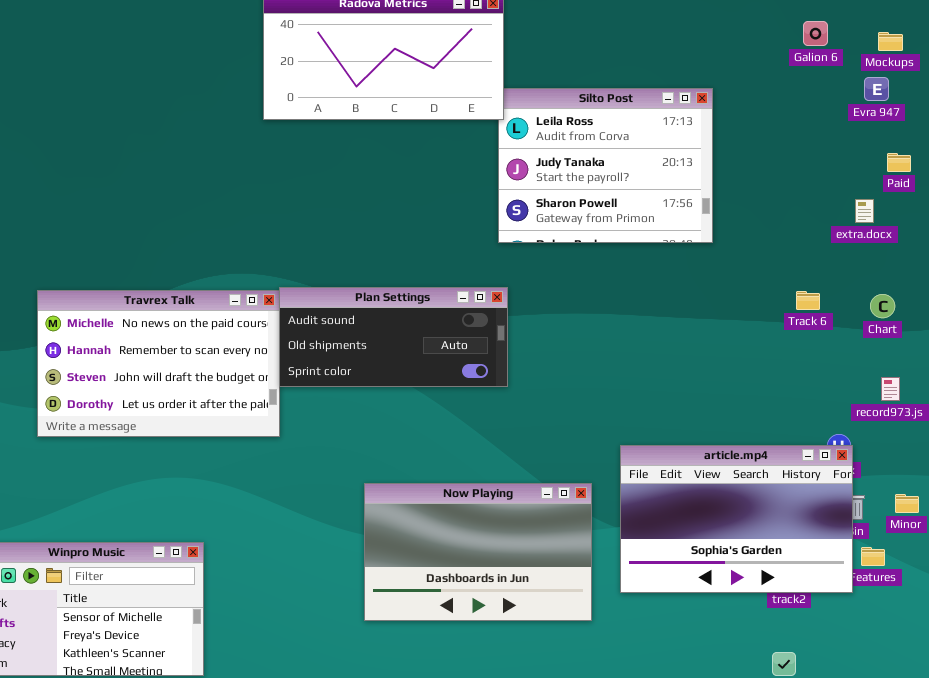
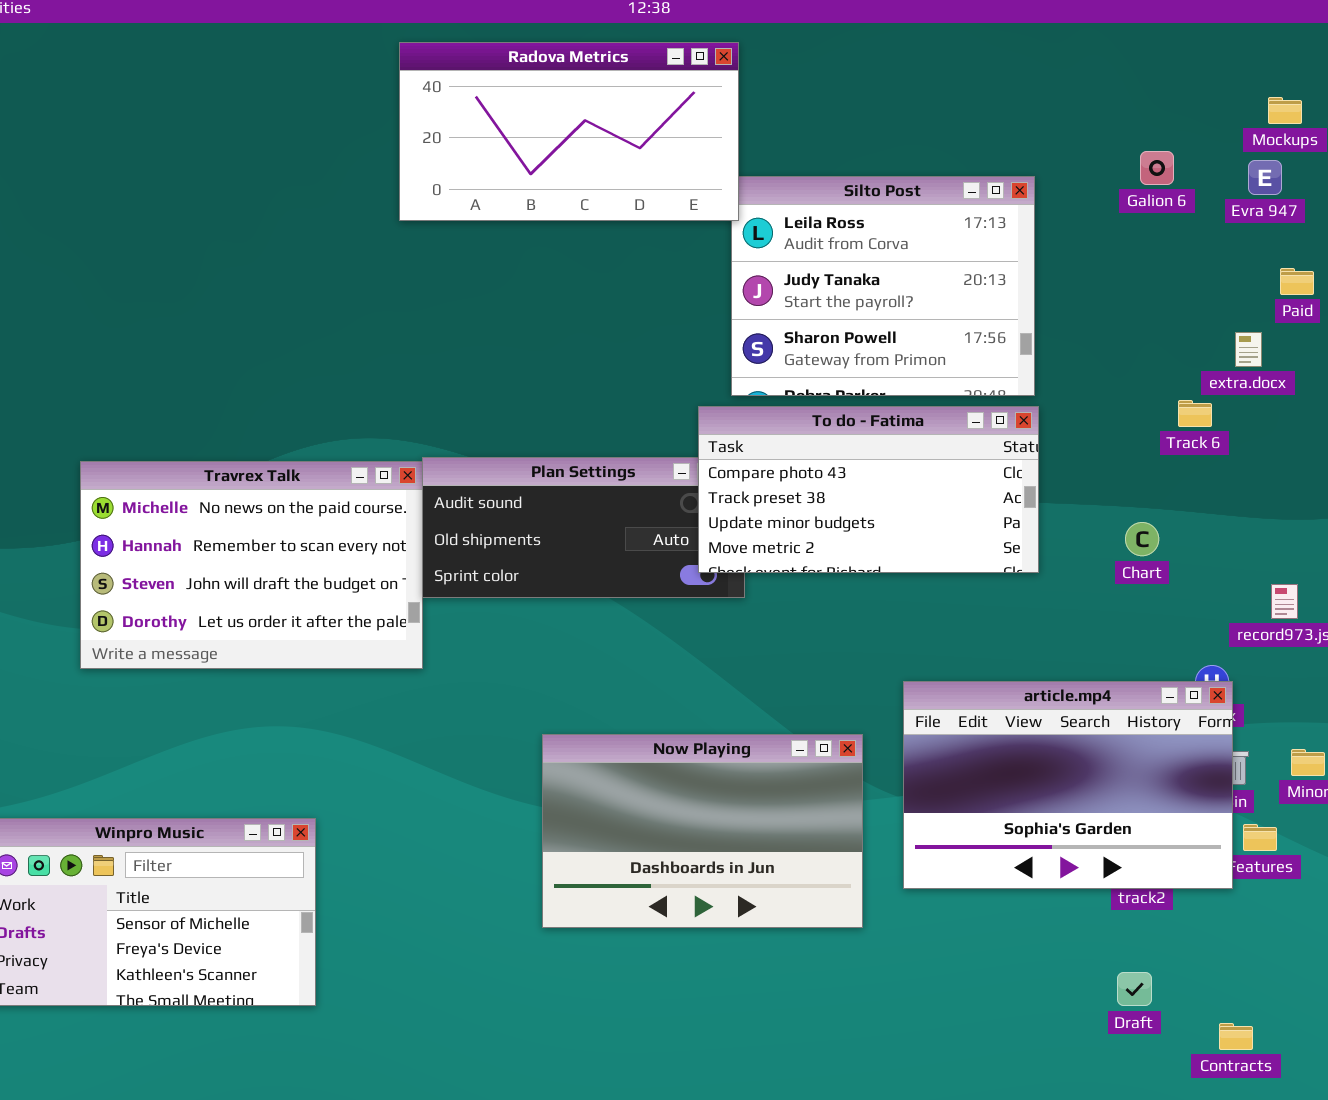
Galion 6: [803,21,828,46] -> [1140,151,1174,185], moved
To do - Fatima: none -> [698,406,1039,573], opened
Track 6: [796,291,820,310] -> [1178,400,1212,427], moved
Chart: [870,294,895,318] -> [1125,522,1159,556], moved

